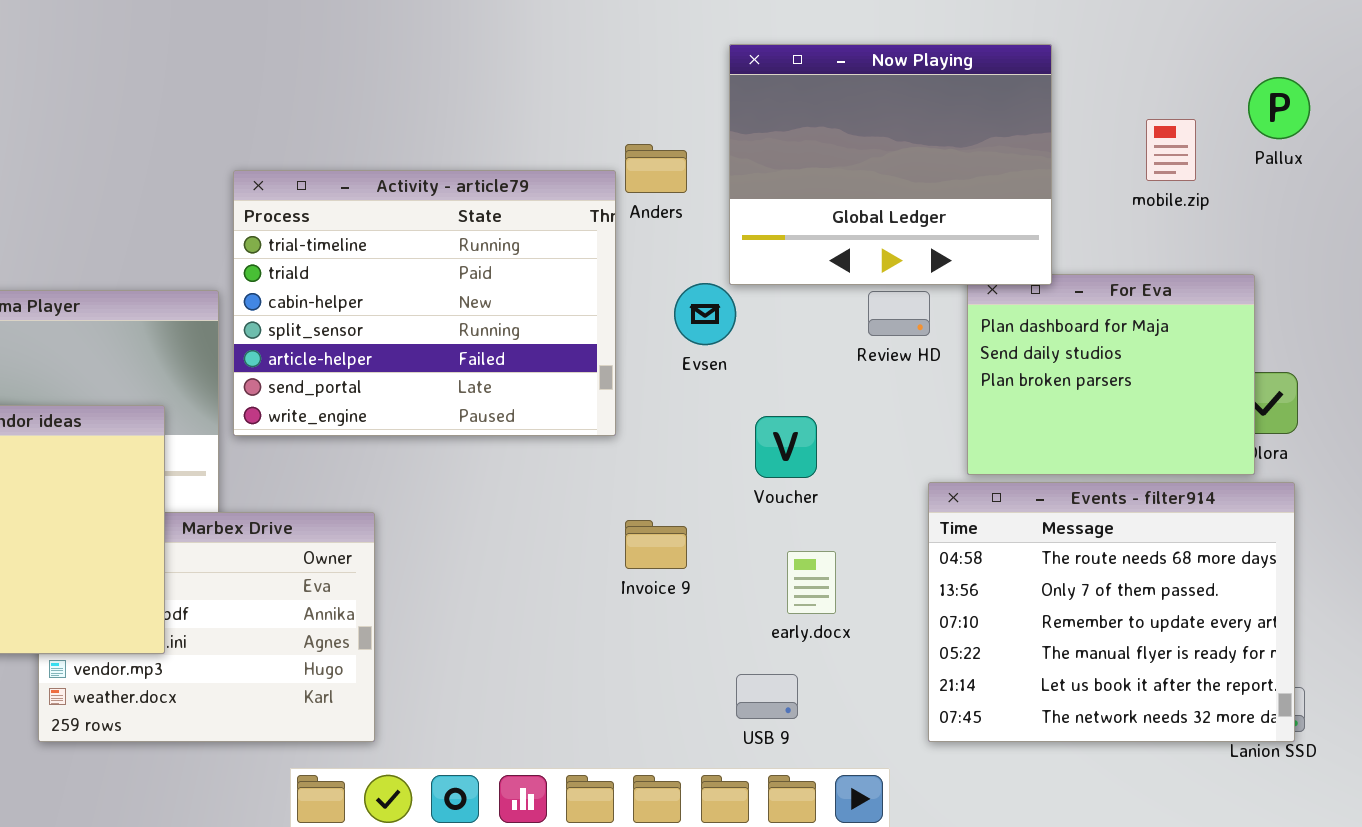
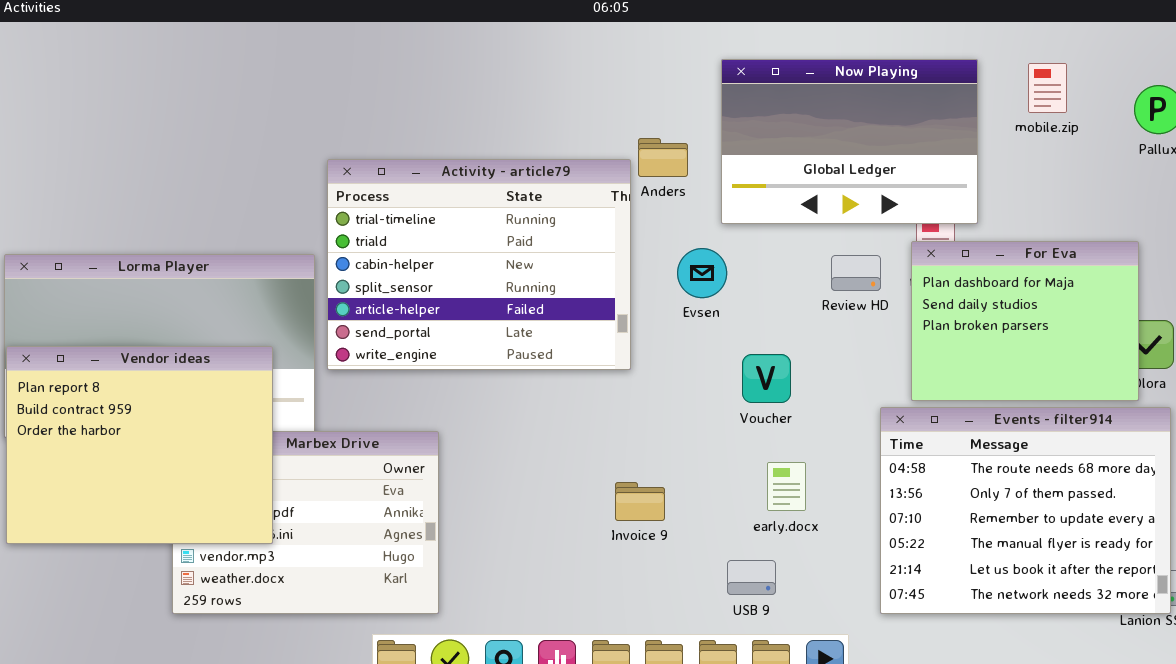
Now Playing: [729,44,1052,285] -> [721,59,978,224], resized
mobile.zip: [1146,119,1196,181] -> [1028,63,1067,113], moved
Invoice 9: [625,520,687,569] -> [615,482,665,521], moved

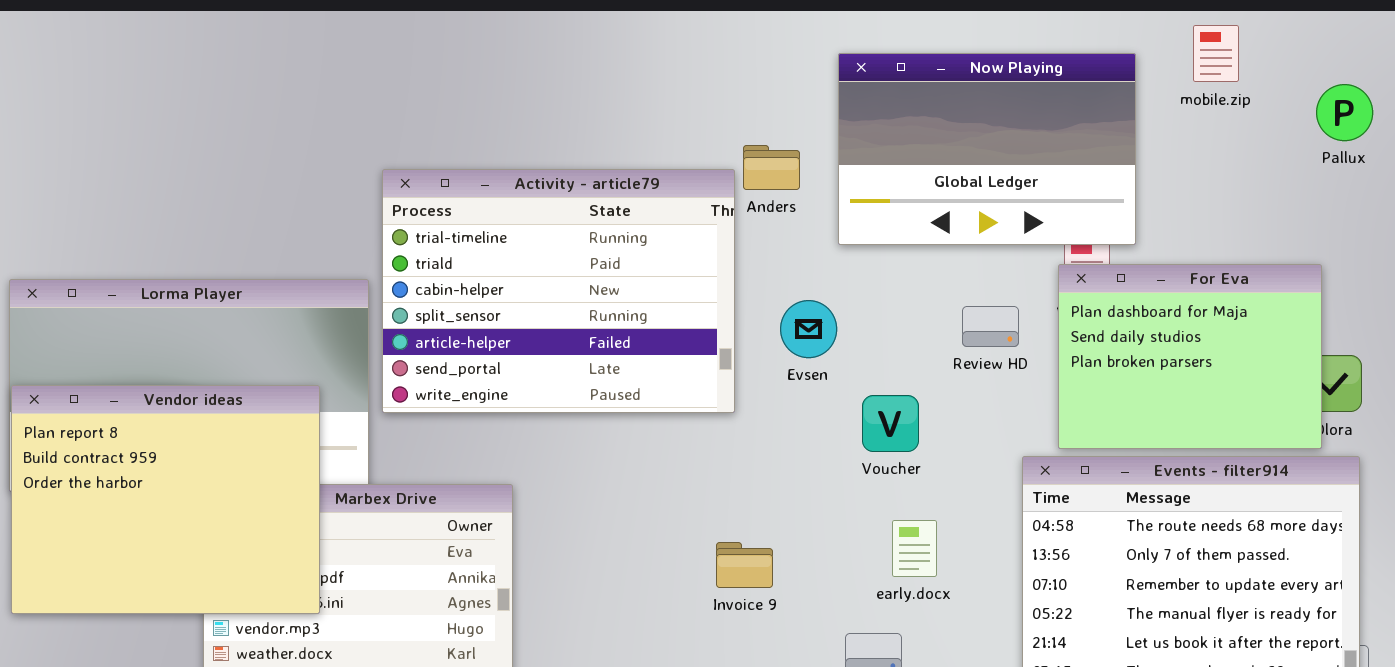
mobile.zip: [1028,63,1067,113] -> [1193,25,1239,82], moved
Evsen: [677,248,727,298] -> [780,300,837,358], moved
Review HD: [831,255,881,291] -> [962,306,1019,347], moved

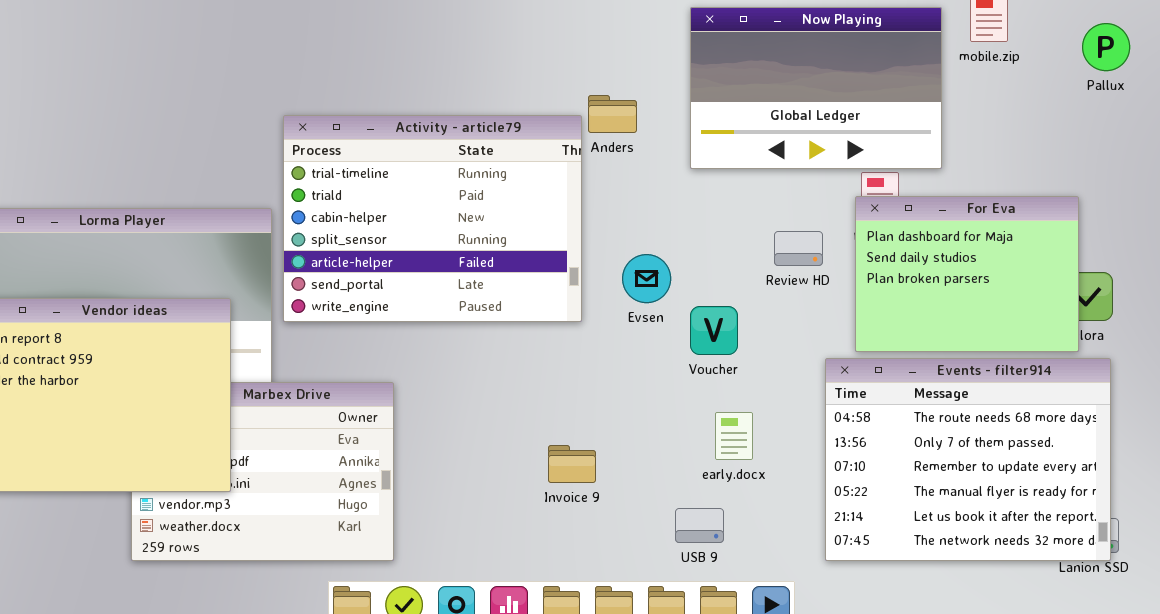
Now Playing: [838,53,1136,245] -> [690,7,942,169], moved
Pallux: [1316,84,1373,141] -> [1082,23,1130,71], moved
Evsen: [780,300,837,358] -> [622,254,671,303], moved
Invoice 9: [716,542,773,588] -> [548,445,596,483], moved

